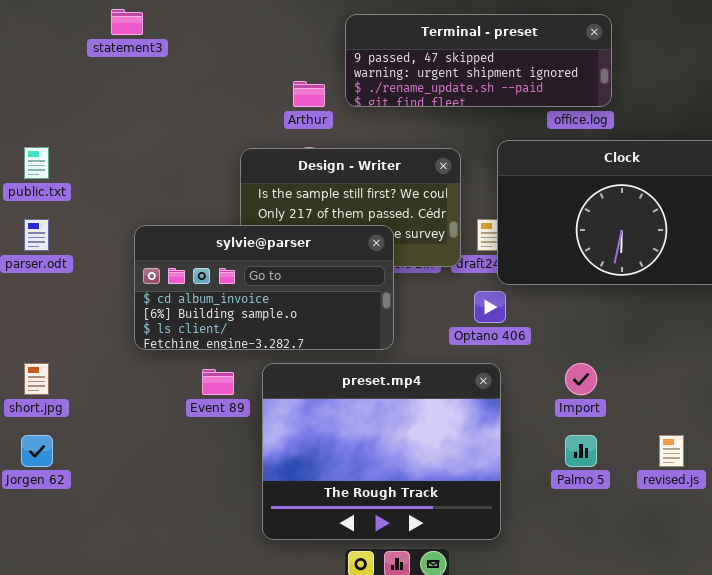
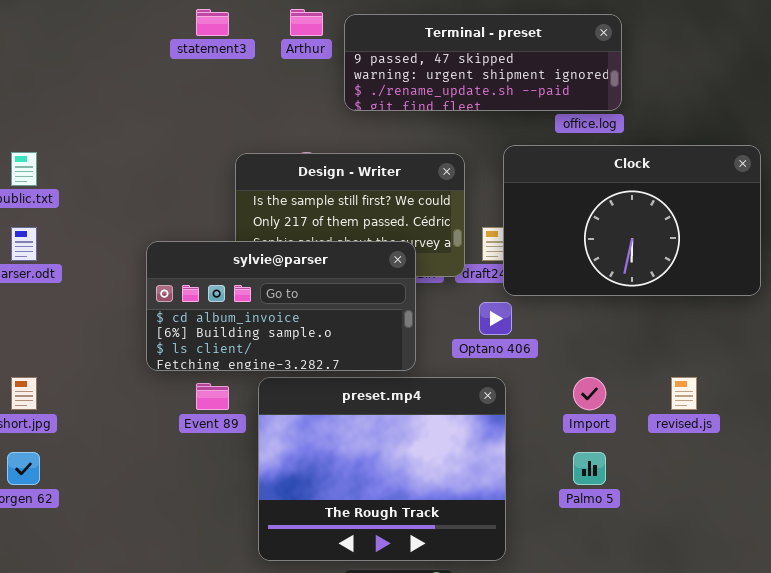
statement3: [111,9,143,35] -> [196,9,229,36], moved
Arthur: [293,81,325,107] -> [290,9,323,36], moved
sylvie@parser: [134,225,394,350] -> [146,241,416,371], moved
revised.js: [659,435,684,467] -> [671,377,697,410], moved

